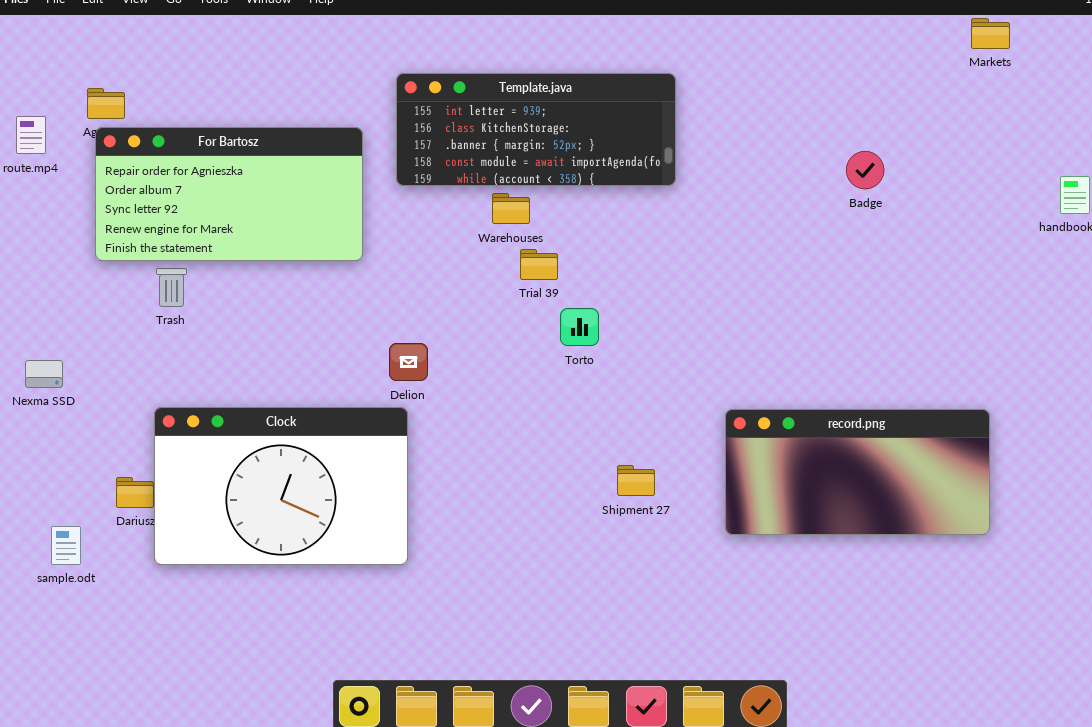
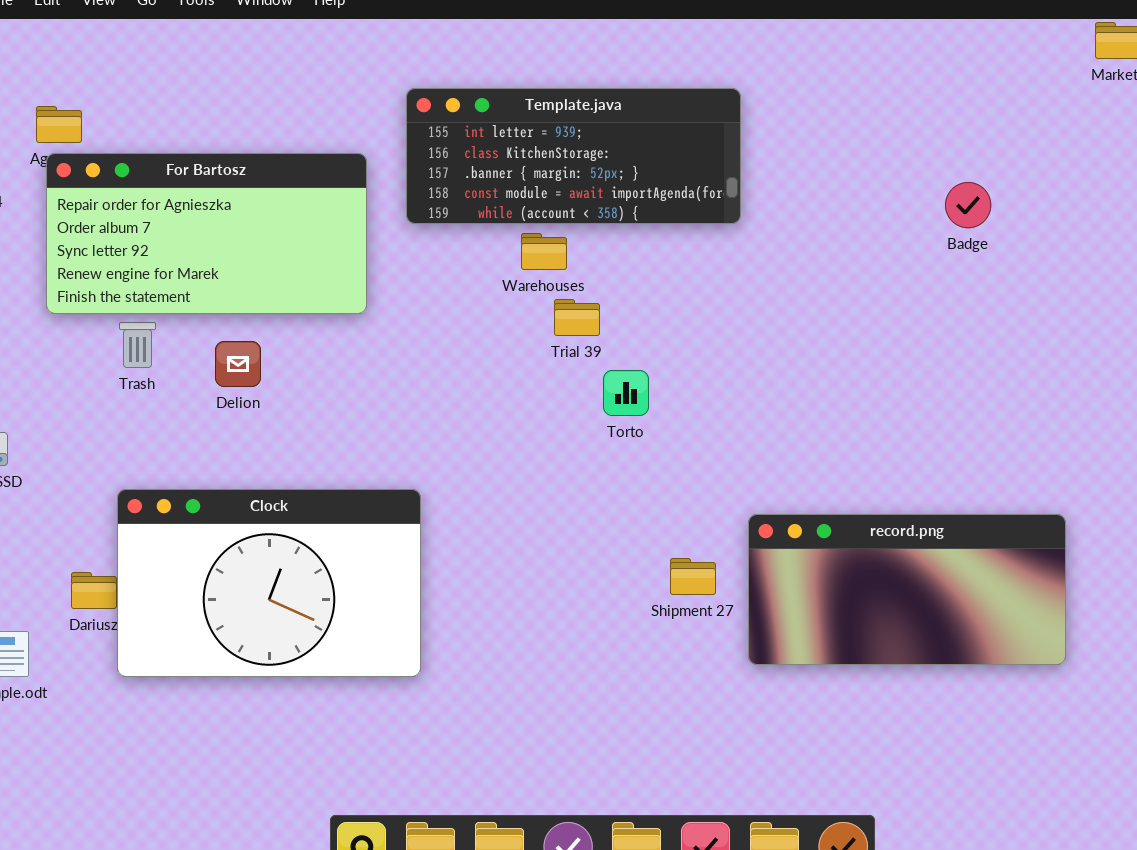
Delion: [389,343,428,381] -> [215,341,261,387], moved
record.png: [725,409,990,535] -> [748,514,1066,665], moved

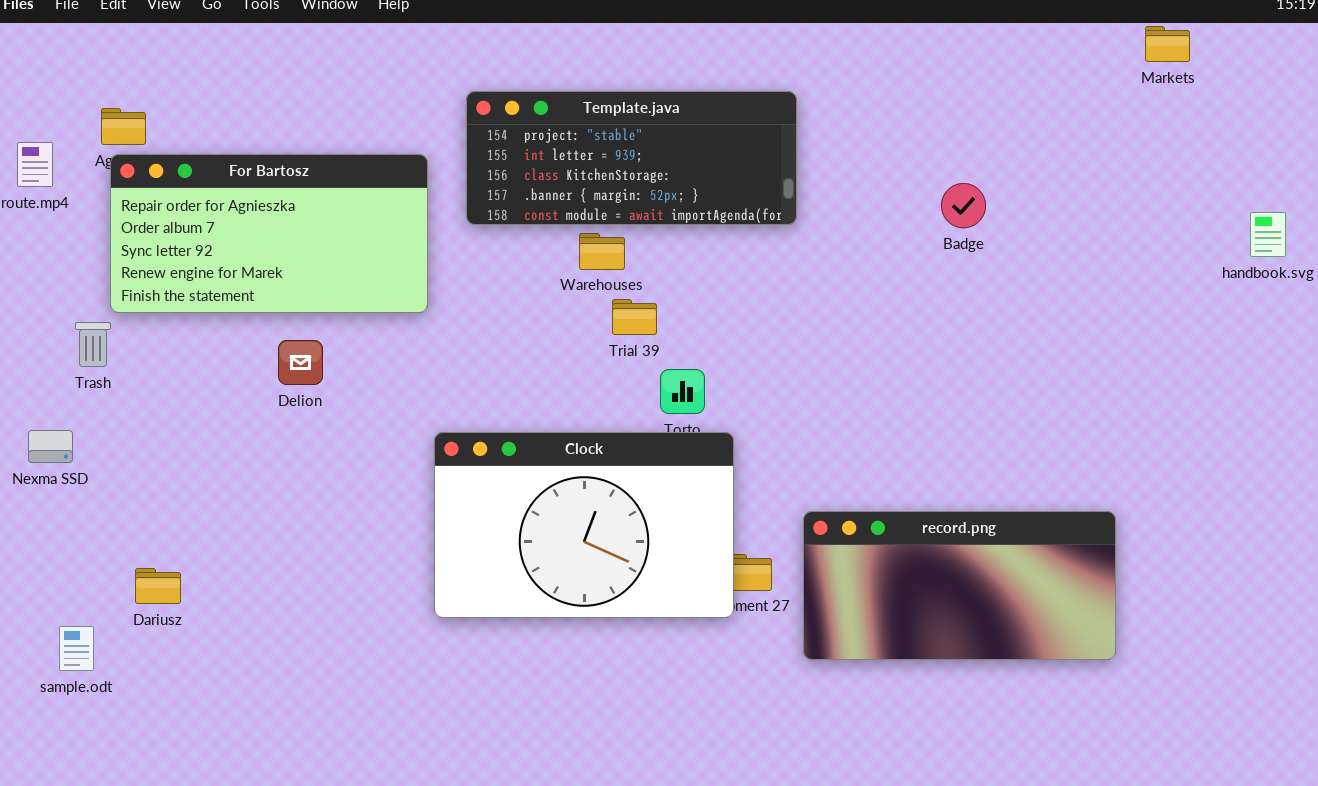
Template.java: [406,88,741,224] -> [466,91,797,225], scrolled up 1 row
Badge: [945,182,991,228] -> [941,183,986,228], moved
Trash: [119,322,156,368] -> [75,322,111,367], moved
Clock: [117,489,421,677] -> [434,432,734,618], moved

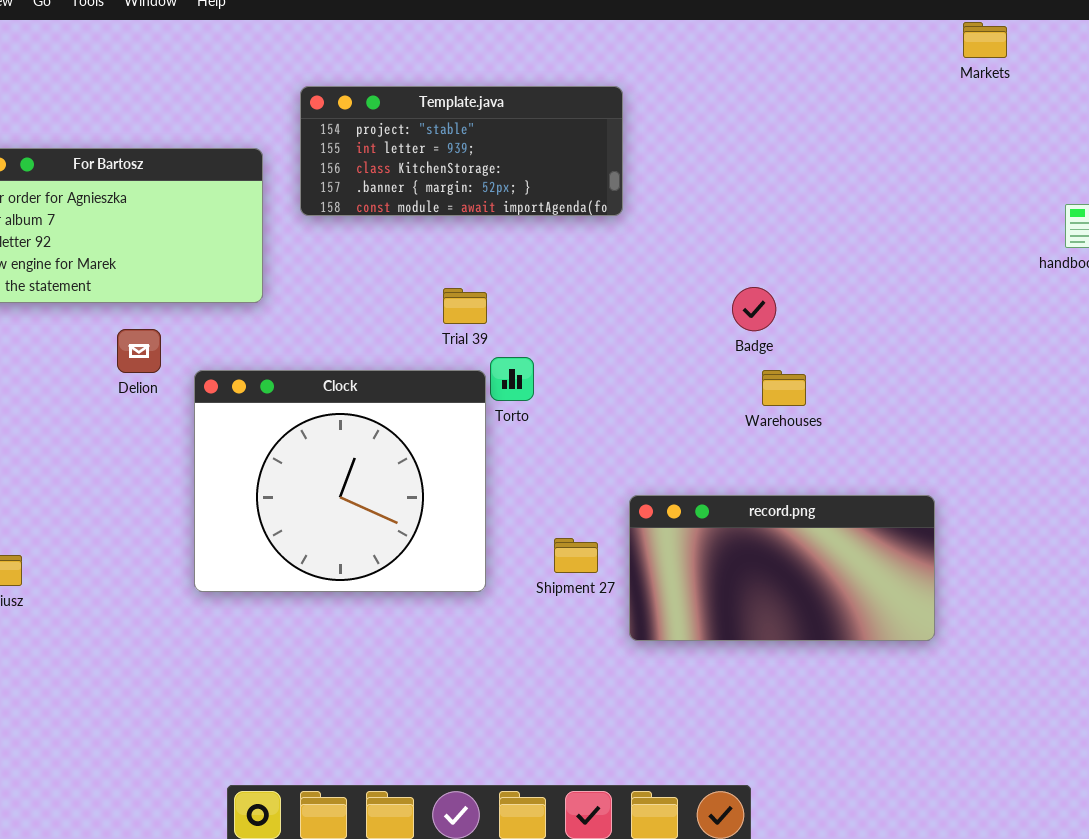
Badge: [941,183,986,228] -> [732,287,776,331], moved
Warehouses: [579,233,625,270] -> [762,370,806,406], moved
Clock: [434,432,734,618] -> [194,370,486,592], moved, resized

